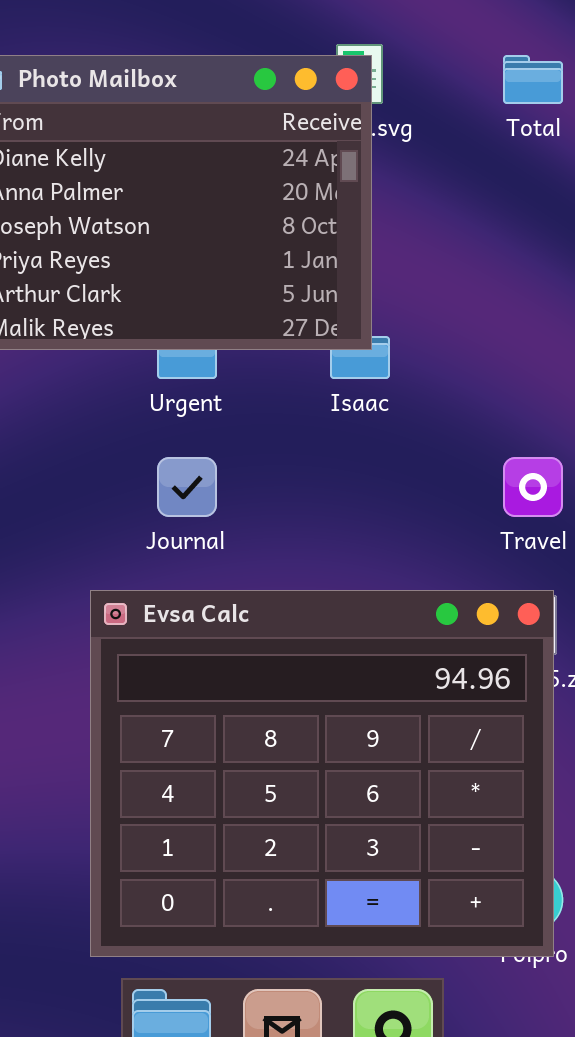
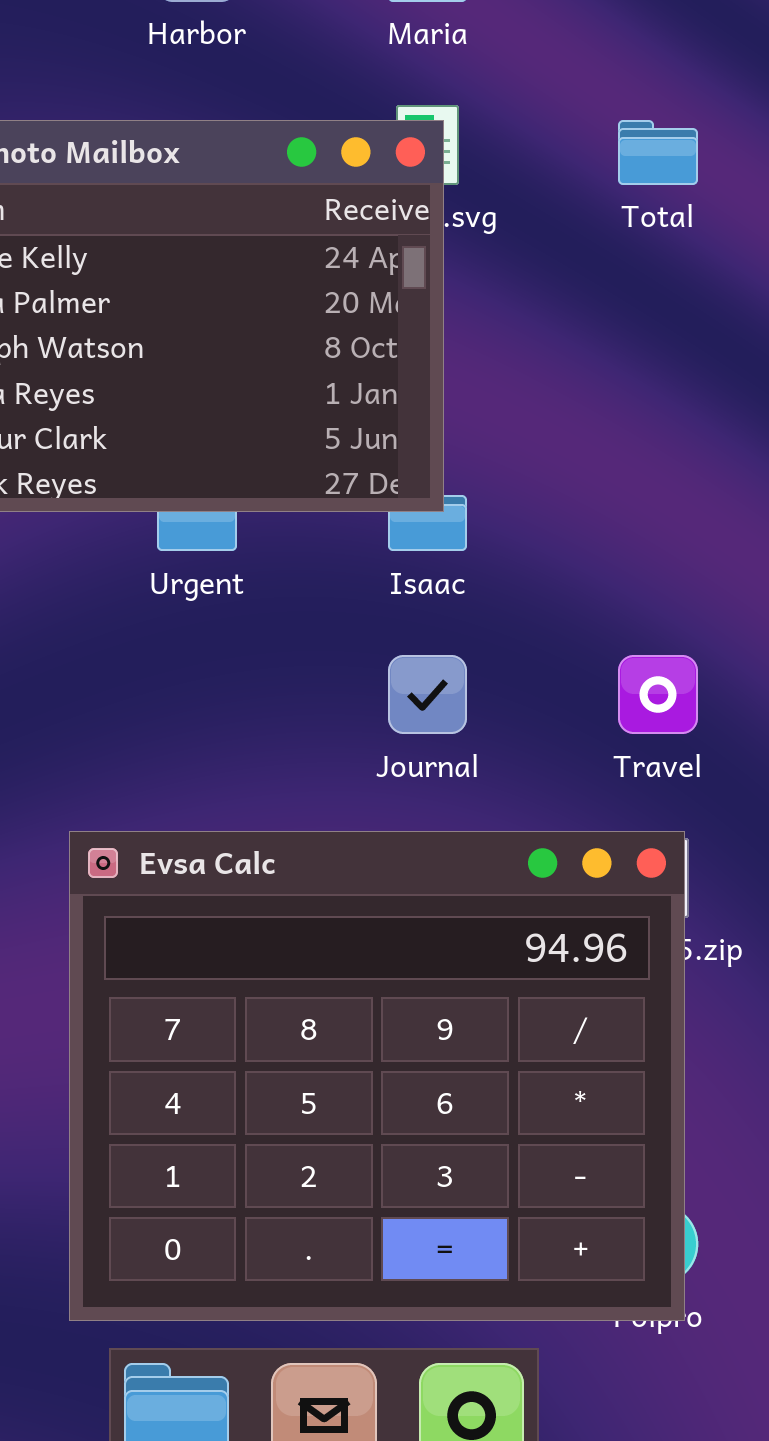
Journal: [157,457,217,517] -> [388,655,467,734], moved

